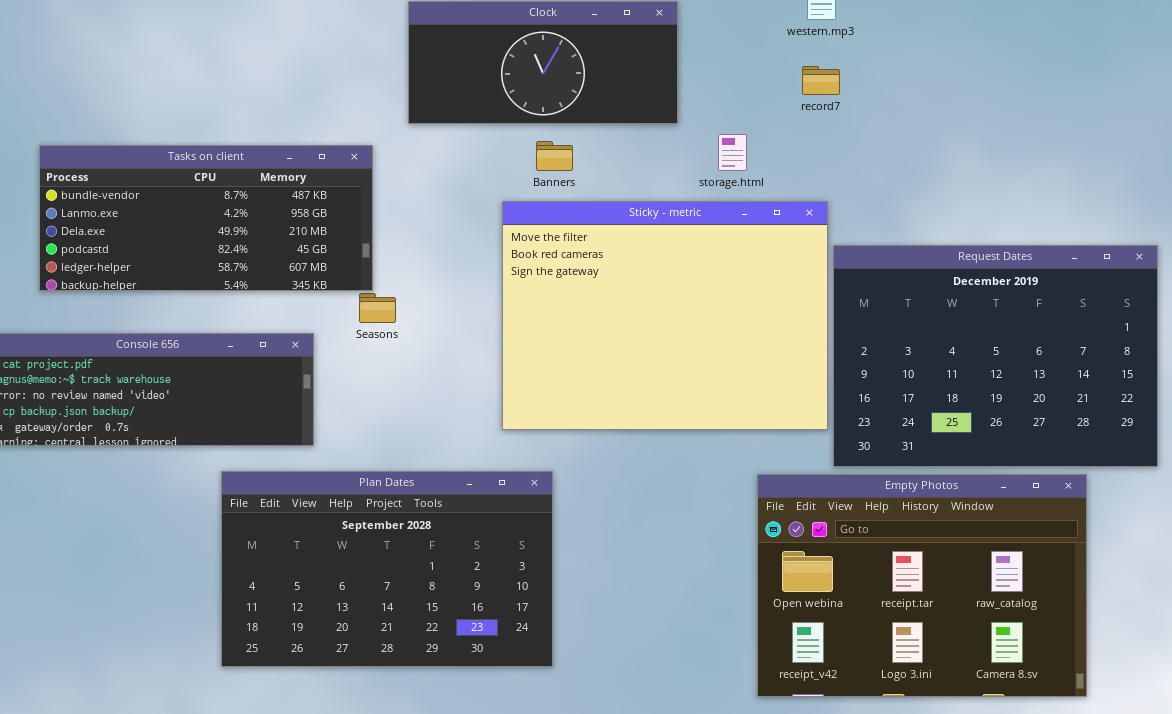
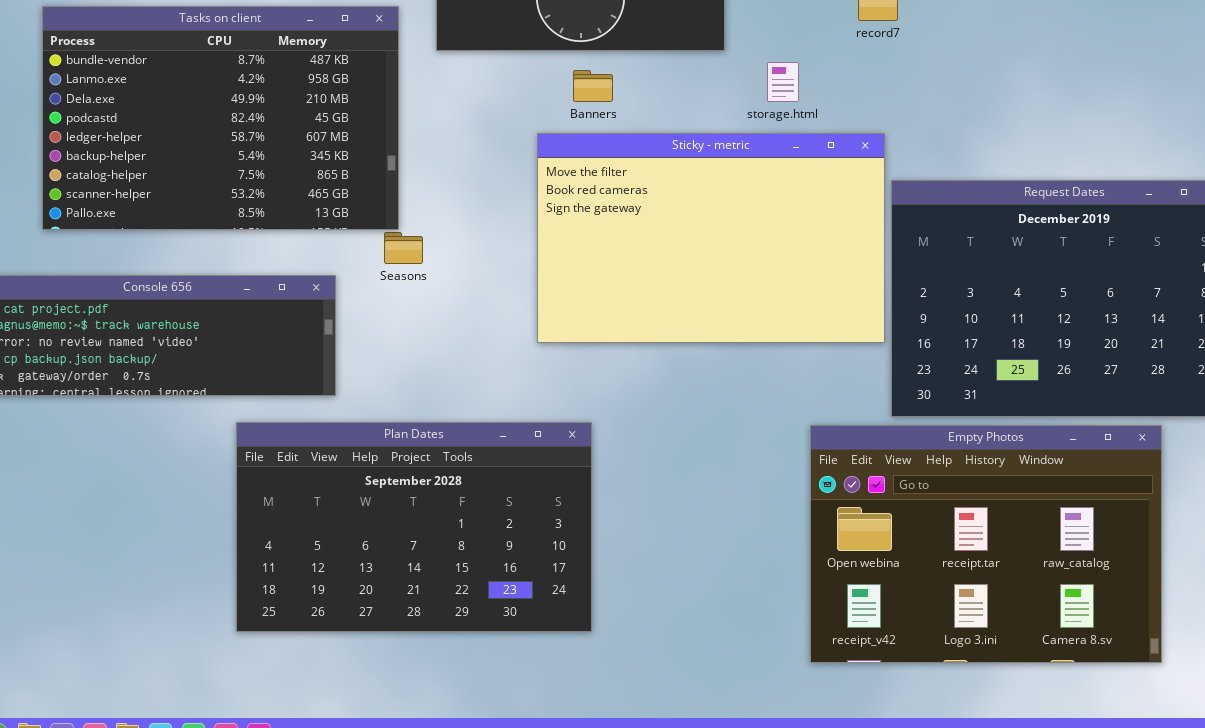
Tasks on client: [39,145,373,291] -> [42,6,399,230], resized
Sticky - metric: [502,201,828,430] -> [537,133,885,343], resized

